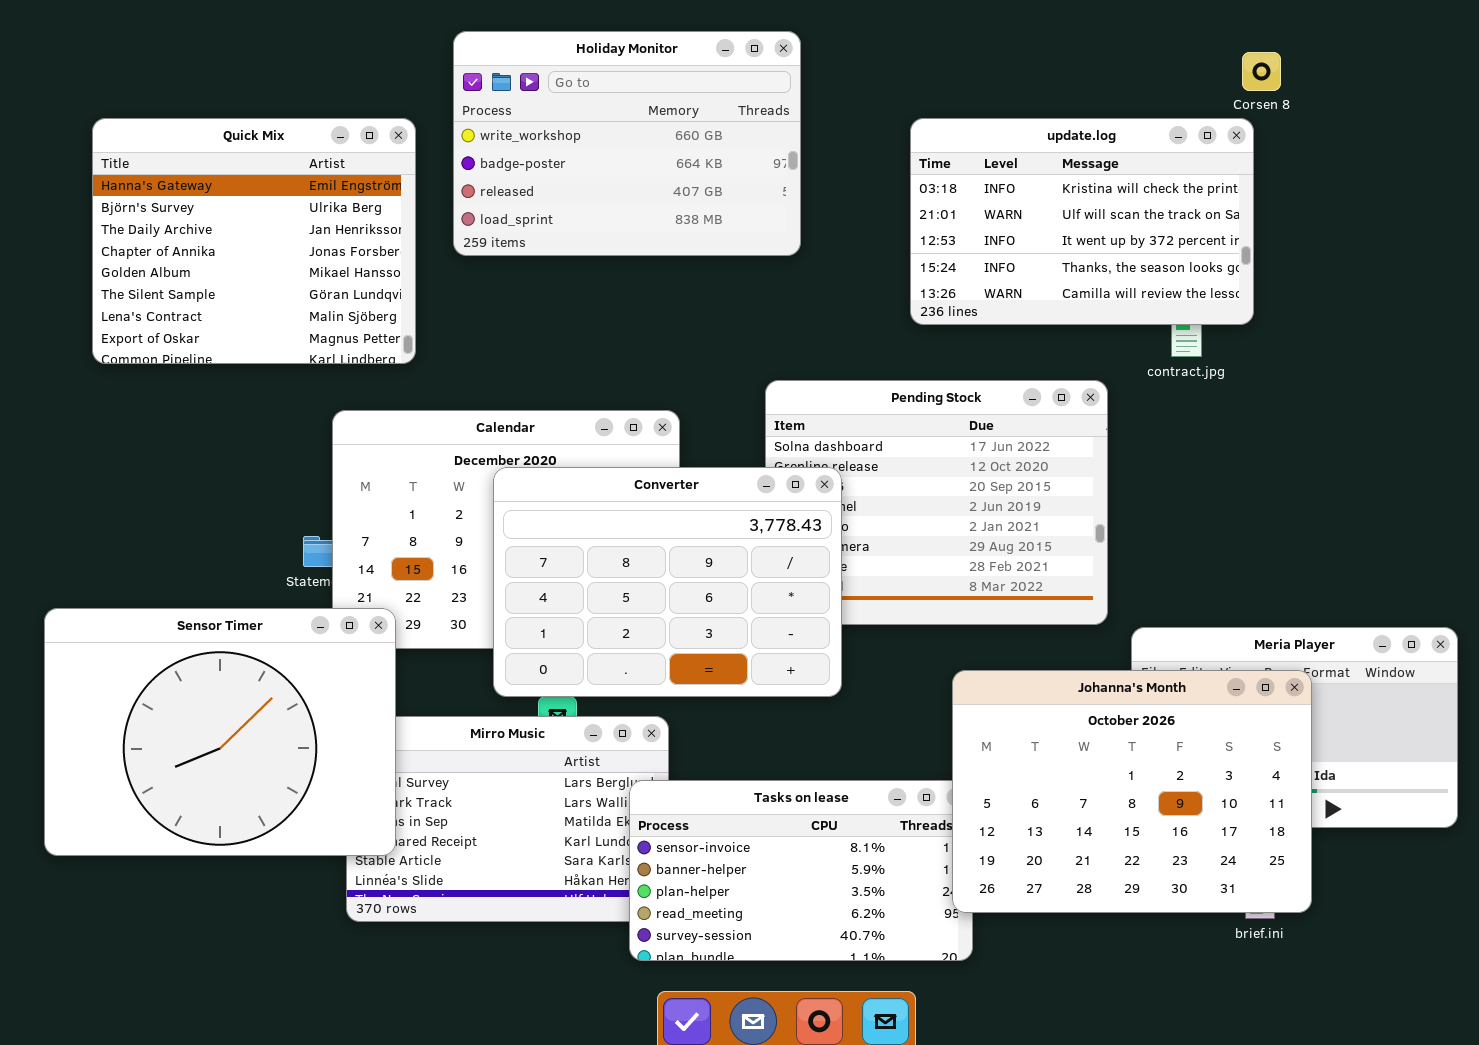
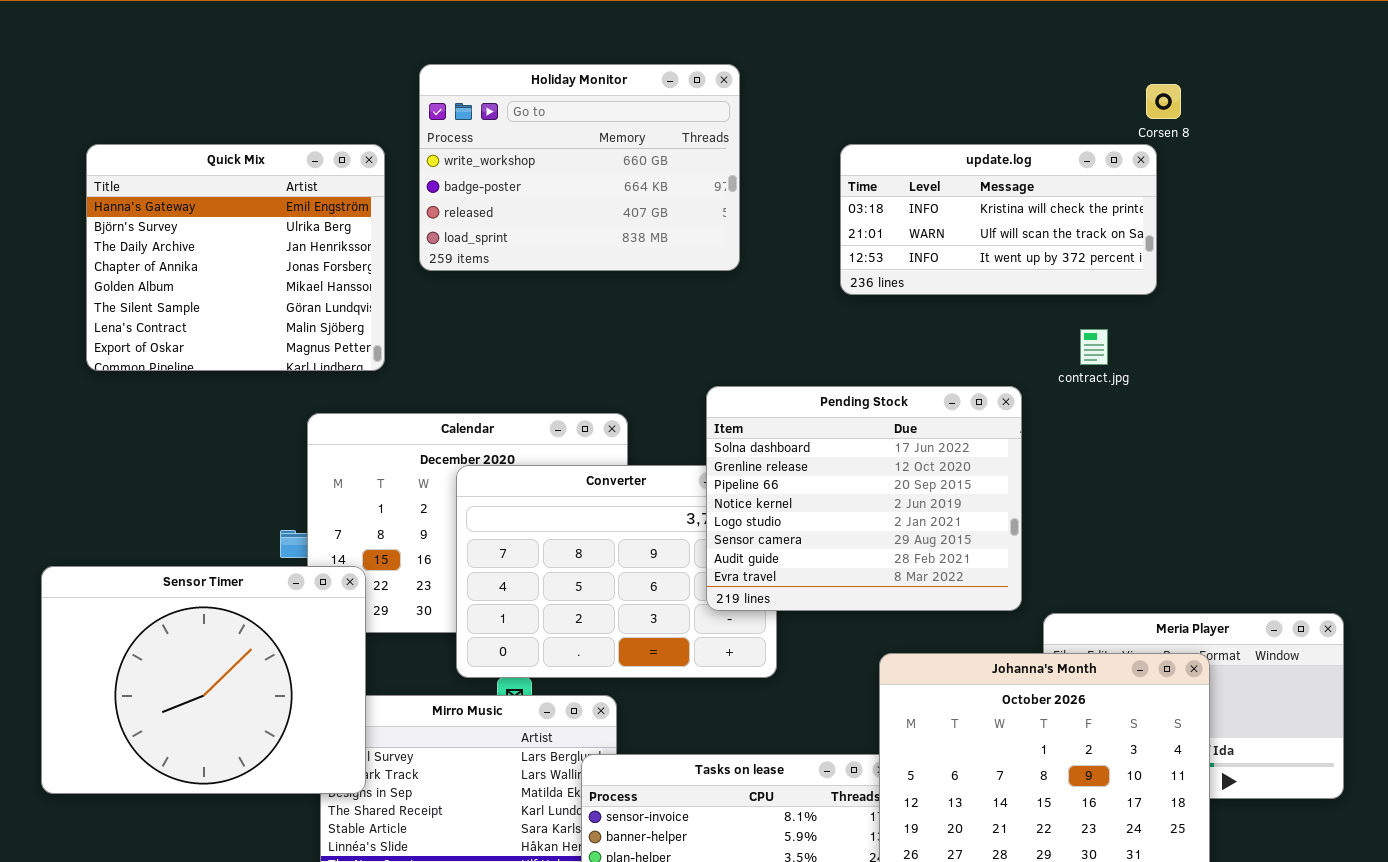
update.log: [910,118,1254,325] -> [840,144,1157,295], resized
Pending Stock: [765,380,1108,625] -> [706,386,1022,611], raised
Sensor Timer: [44,608,396,856] -> [41,566,366,794], moved

